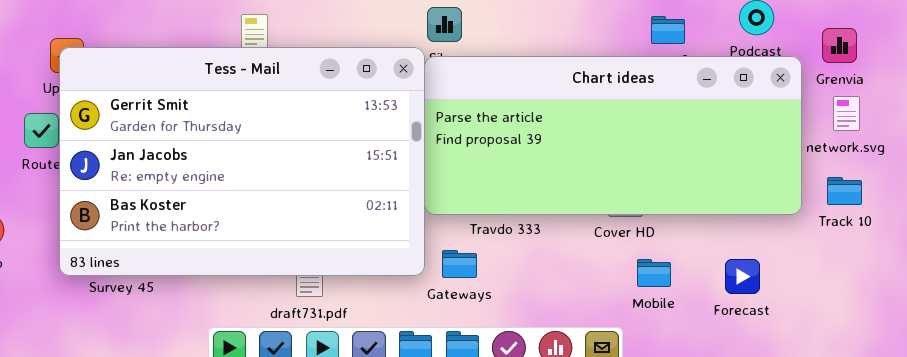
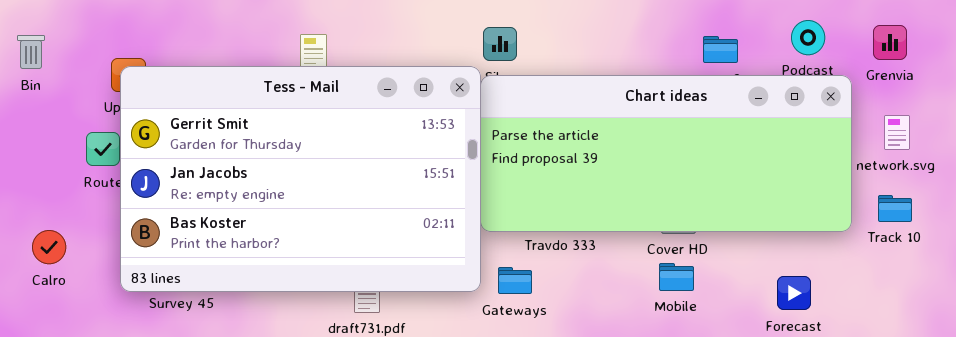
Grenvia: [822,28,857,63] -> [873,25,907,60], moved
Mobile: [637,259,671,287] -> [659,263,694,291], moved

